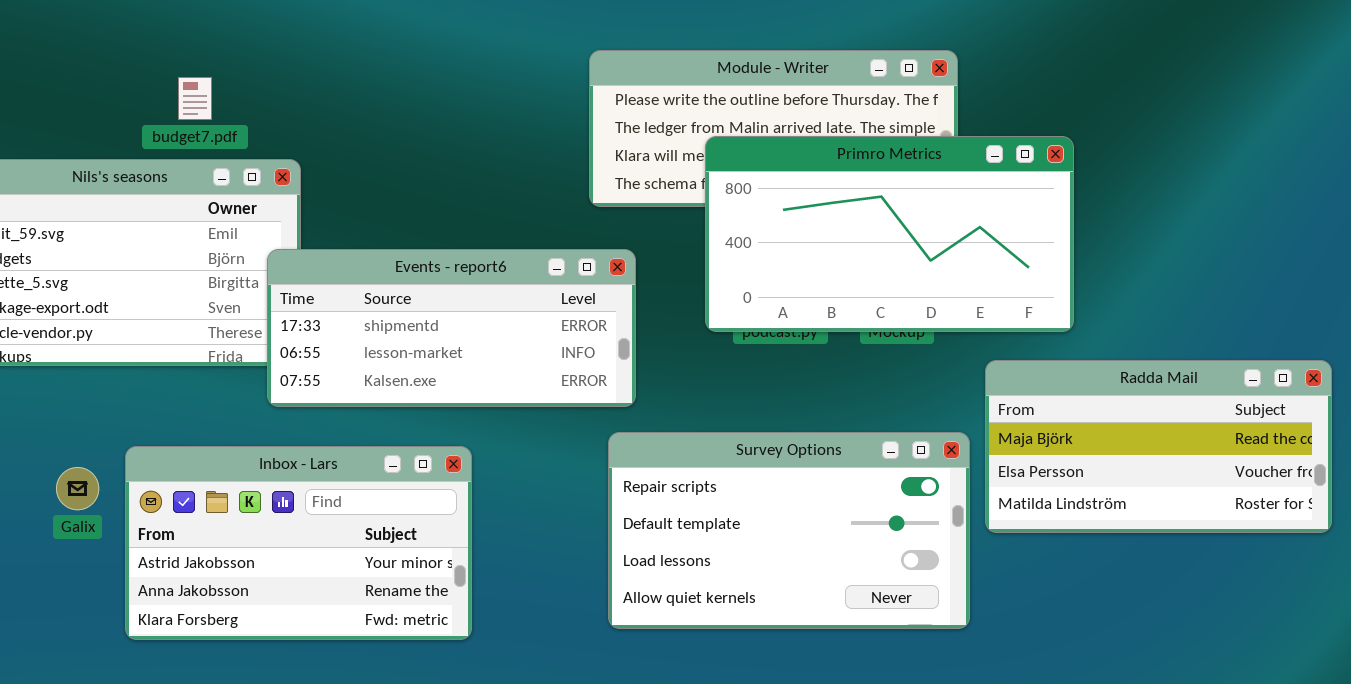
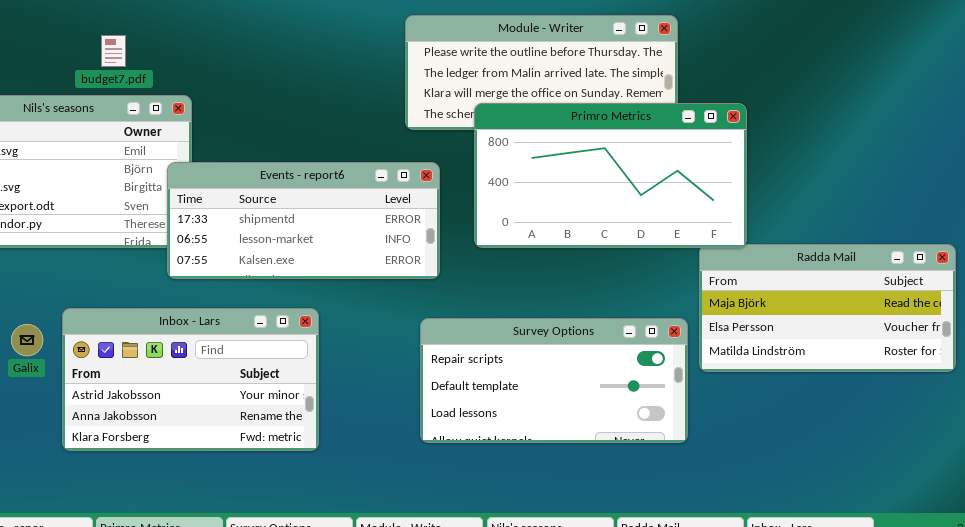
Primro Metrics: [705,136,1074,332] -> [474,103,747,248], moved
Survey Options: [608,432,970,629] -> [420,318,688,443], resized

